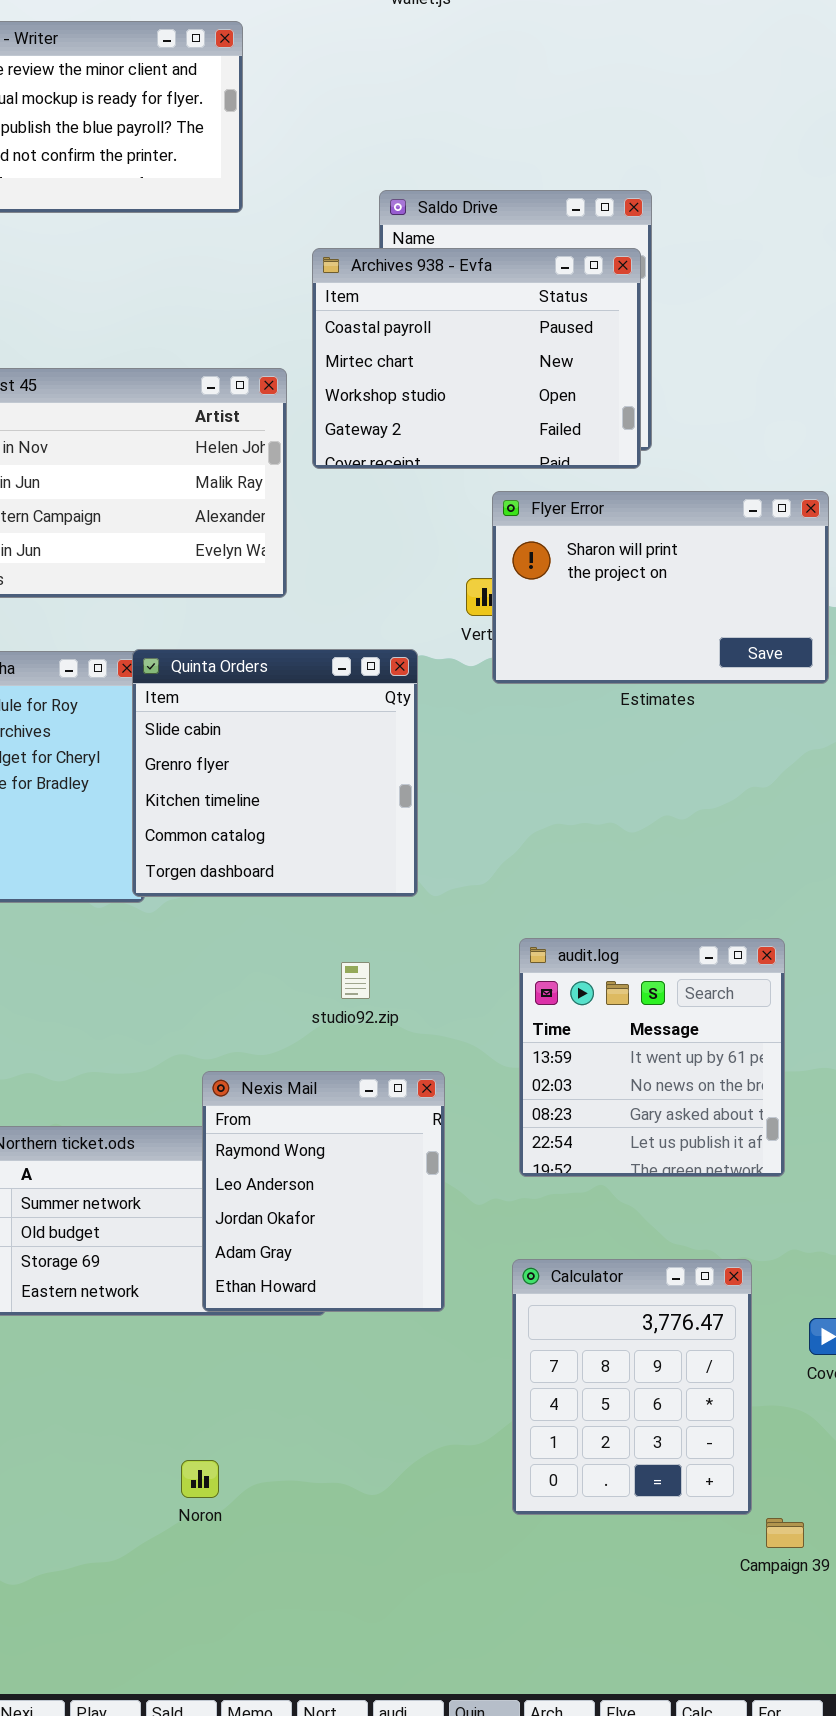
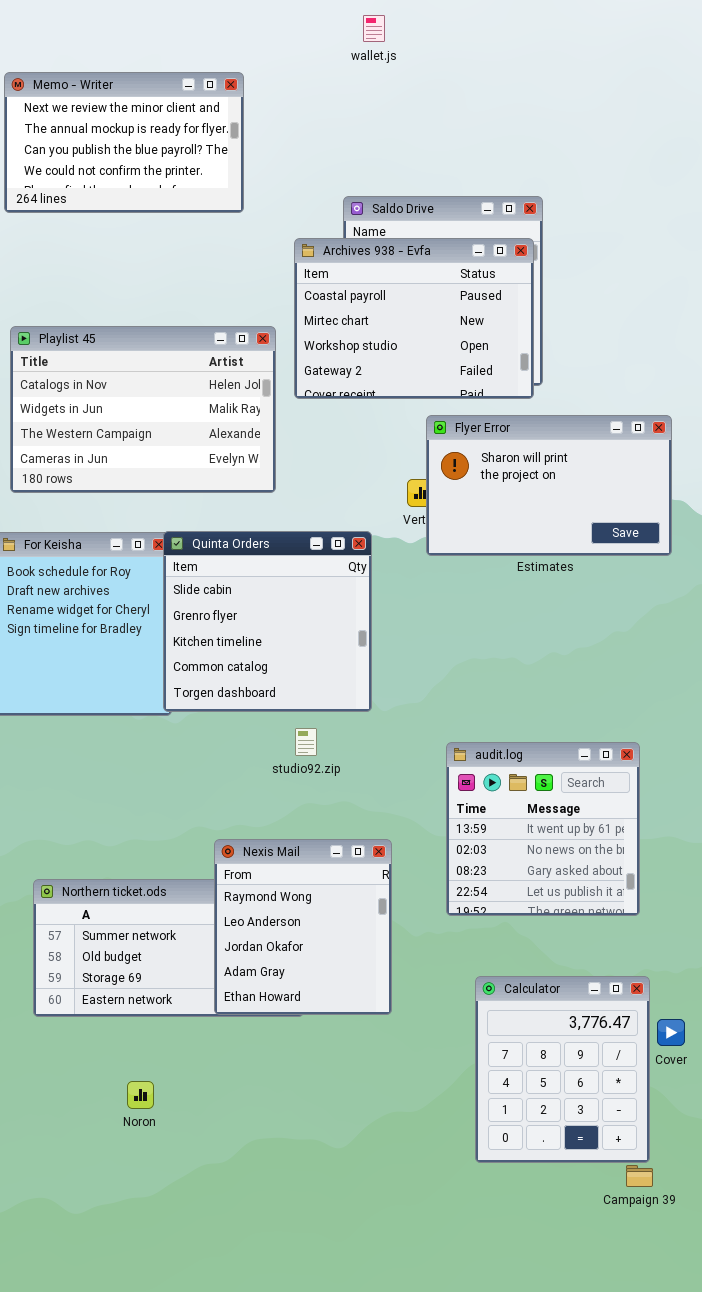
studio92.zip: [341,962,370,999] -> [295,728,317,756], moved
Calculator: [512,1259,752,1515] -> [475,976,650,1163], moved
Noron: [181,1460,219,1498] -> [127,1081,154,1109], moved

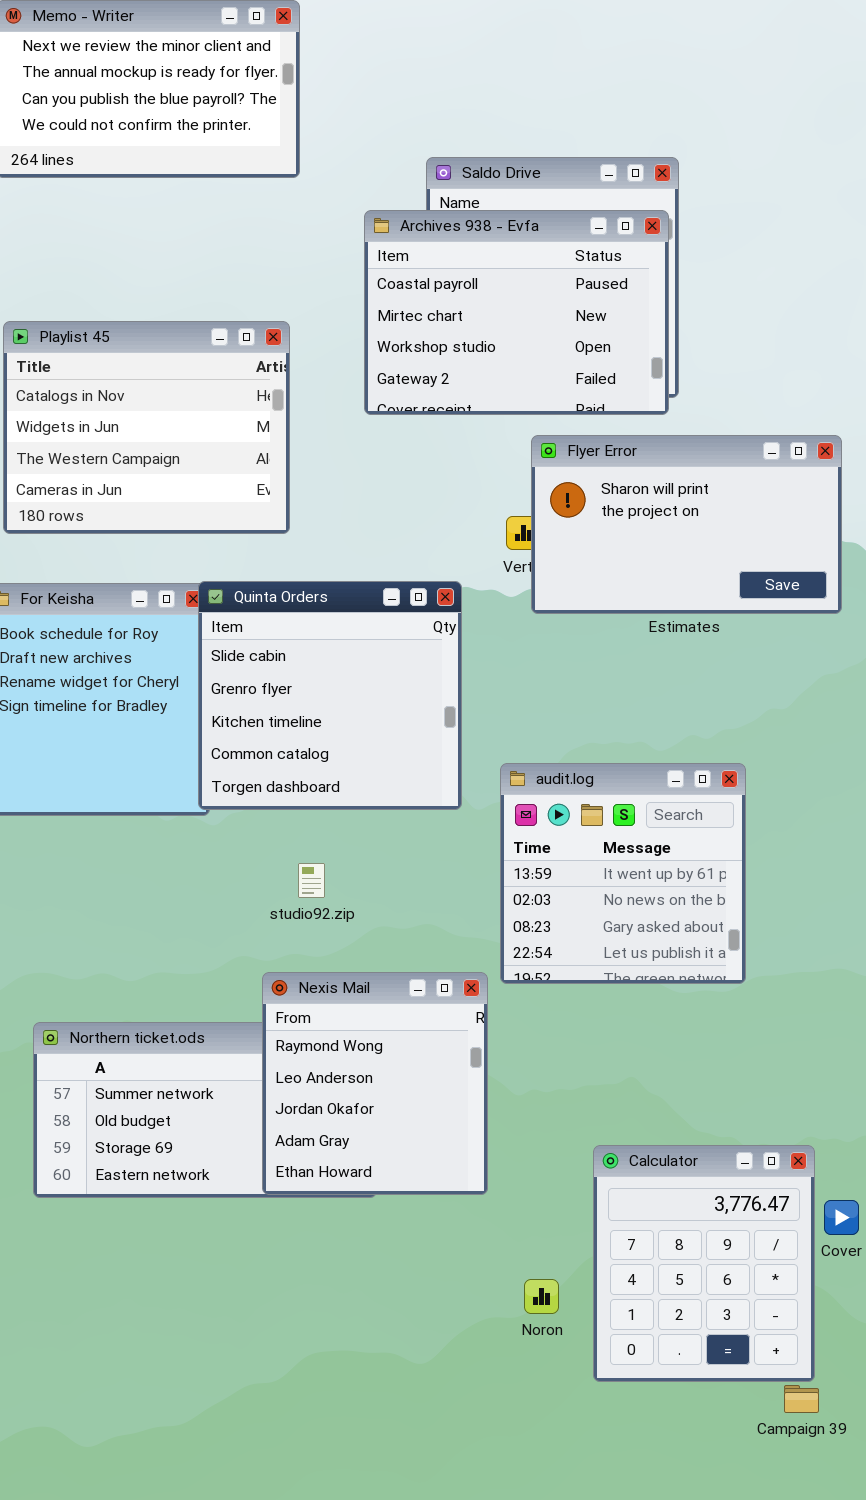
Playlist 45: [10,326,276,493] -> [3,321,290,534], resized
studio92.zip: [295,728,317,756] -> [298,863,325,898], moved
audit.log: [446,742,640,916] -> [500,763,746,984], moved
Noron: [127,1081,154,1109] -> [524,1279,559,1314], moved

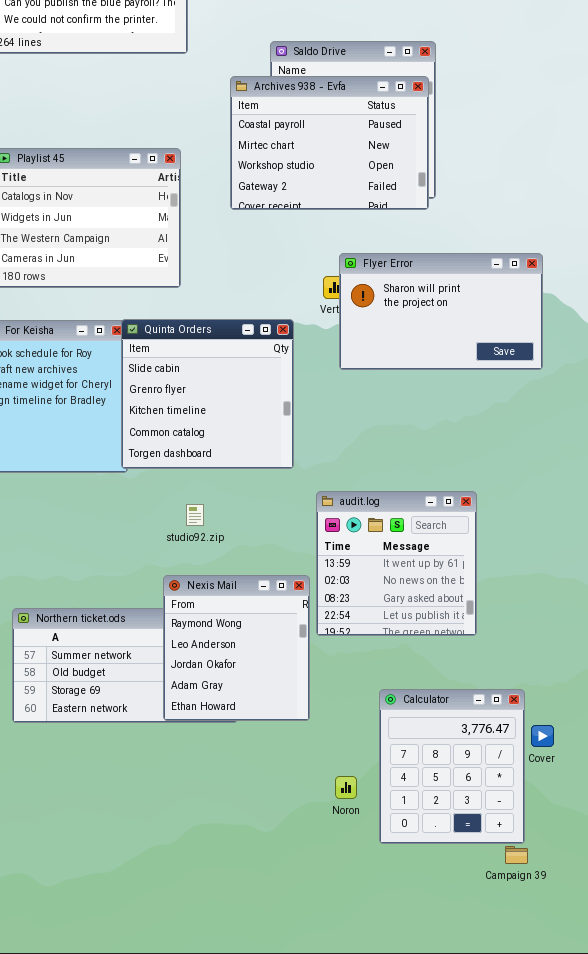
Flyer Error: [531,435,842,614] -> [339,253,543,370], moved
audit.log: [500,763,746,984] -> [316,491,477,636], moved

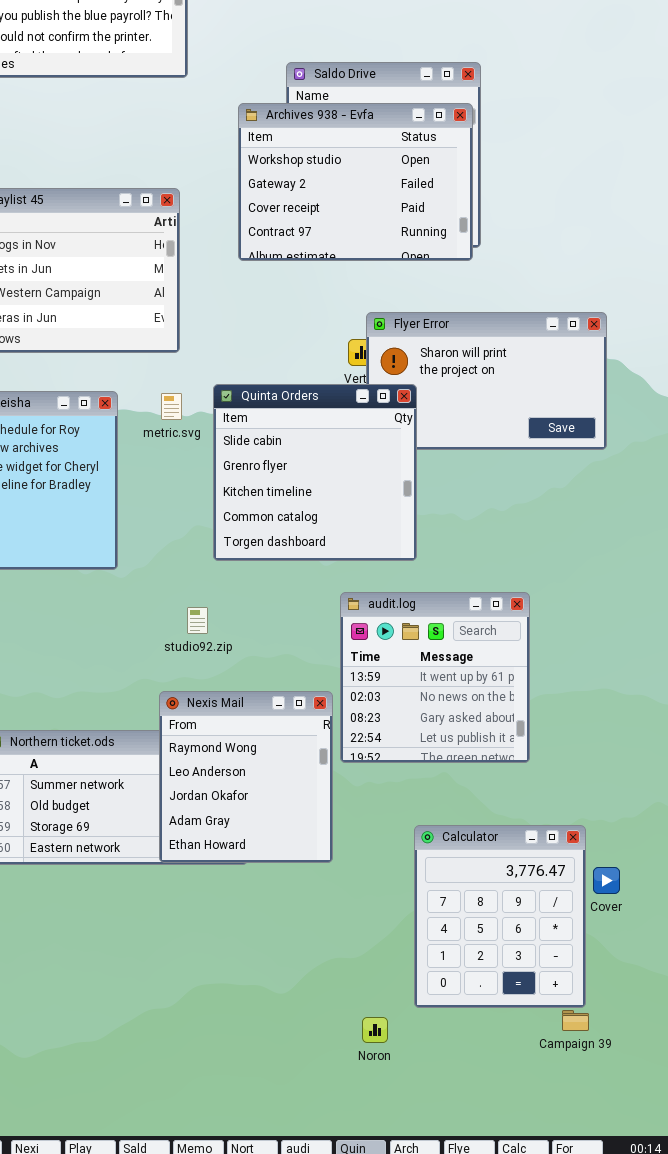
Archives 938 - Evfa: [230,76,429,210] -> [238,103,473,261], scrolled down 2 rows
Quinta Orders: [121,319,294,469] -> [213,384,417,561], moved
Noron: [335,776,357,799] -> [362,1017,388,1043], moved

